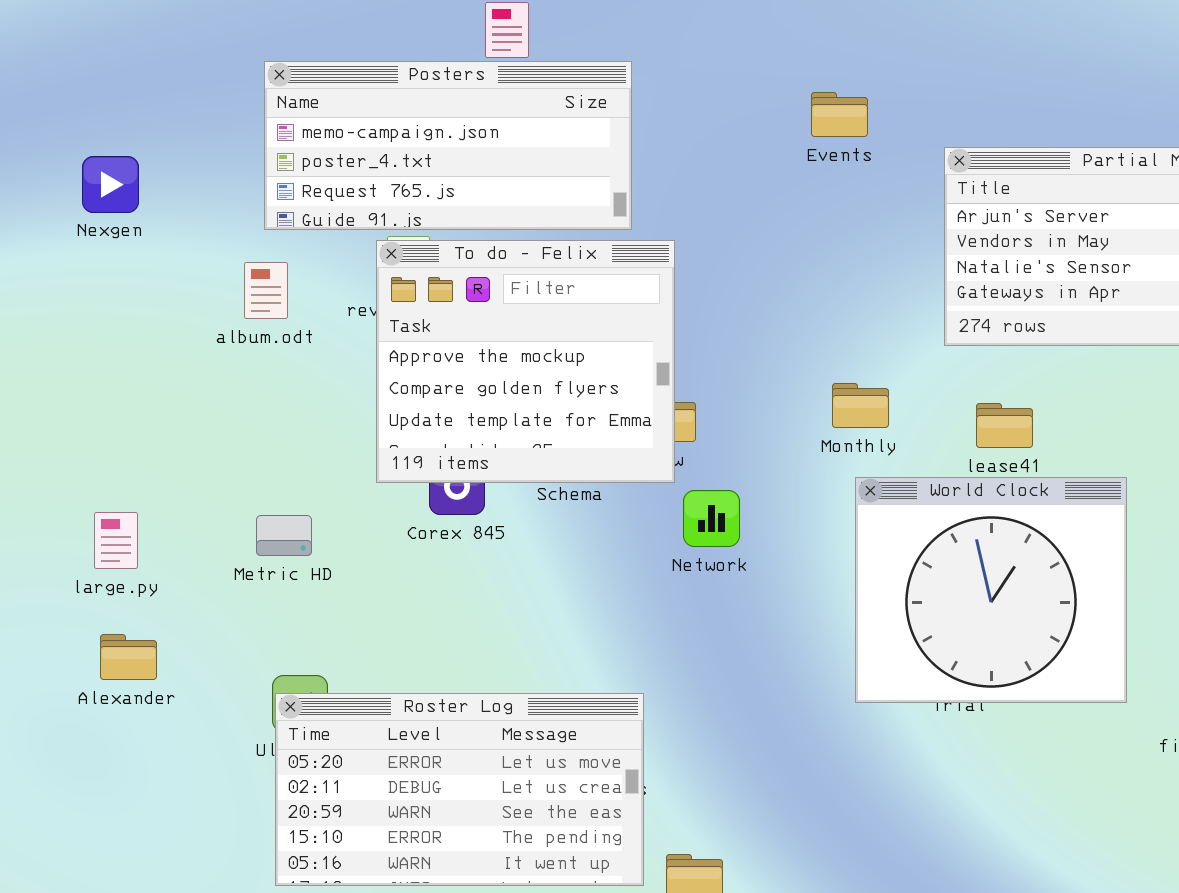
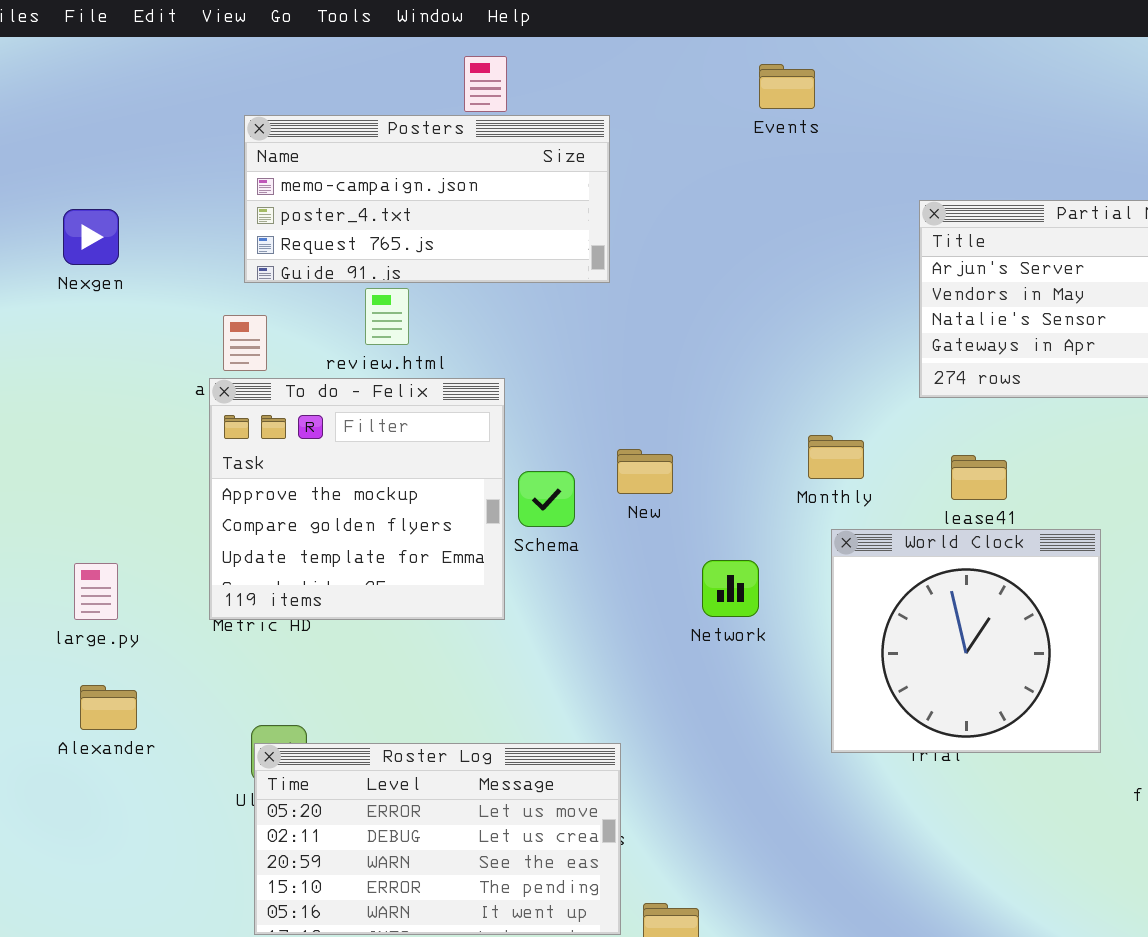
Events: [811,92,868,137] -> [759,64,815,109], moved
To do - Felix: [376,240,675,483] -> [209,378,505,620], moved
Network: [683,490,740,547] -> [702,560,759,617], moved

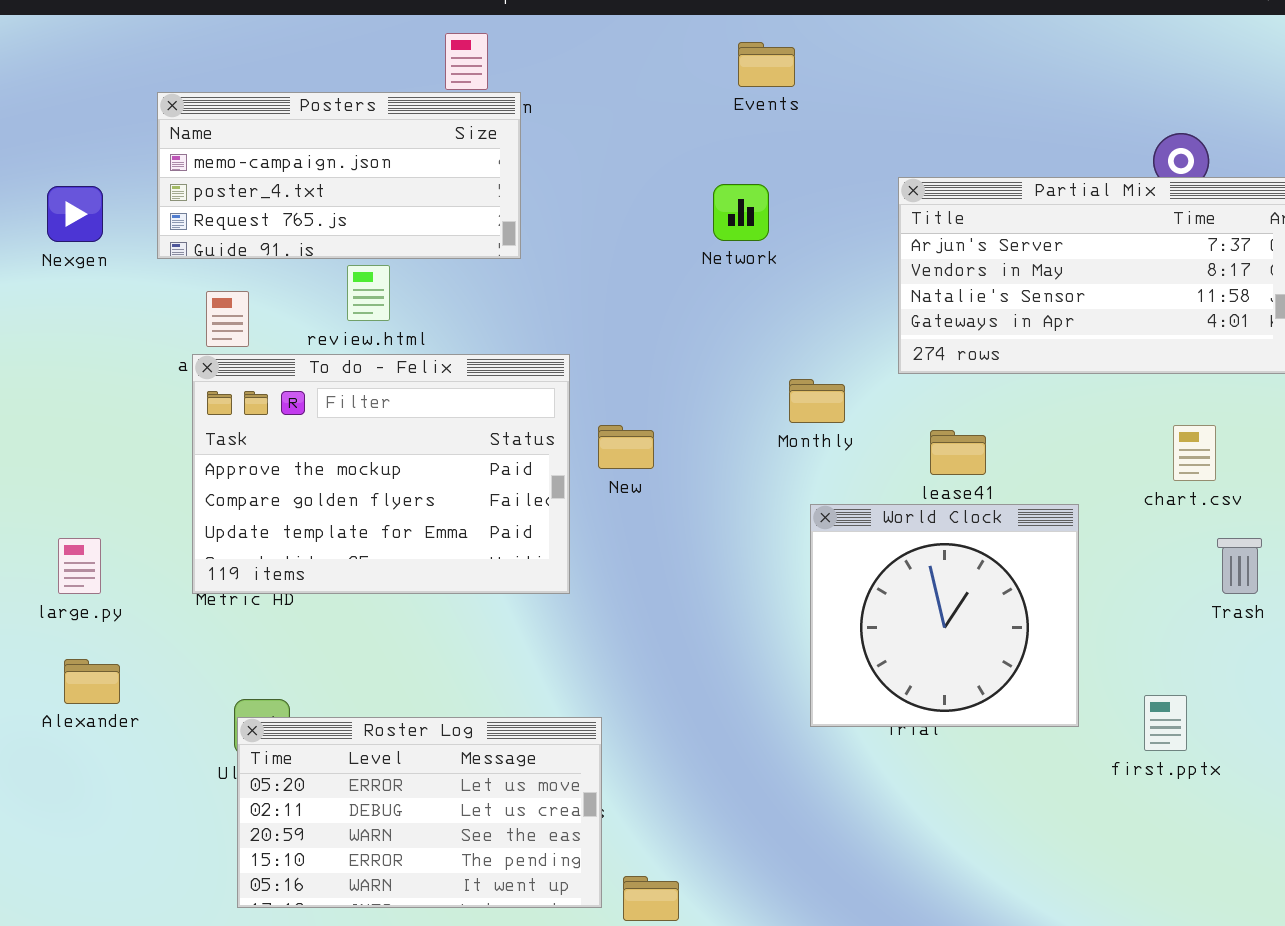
Posters: [244,115,610,283] -> [157,92,521,259], moved
To do - Felix: [209,378,505,620] -> [192,354,570,594], resized
Monthly: [808,435,864,479] -> [789,379,845,423], moved
Network: [702,560,759,617] -> [713,184,769,241], moved

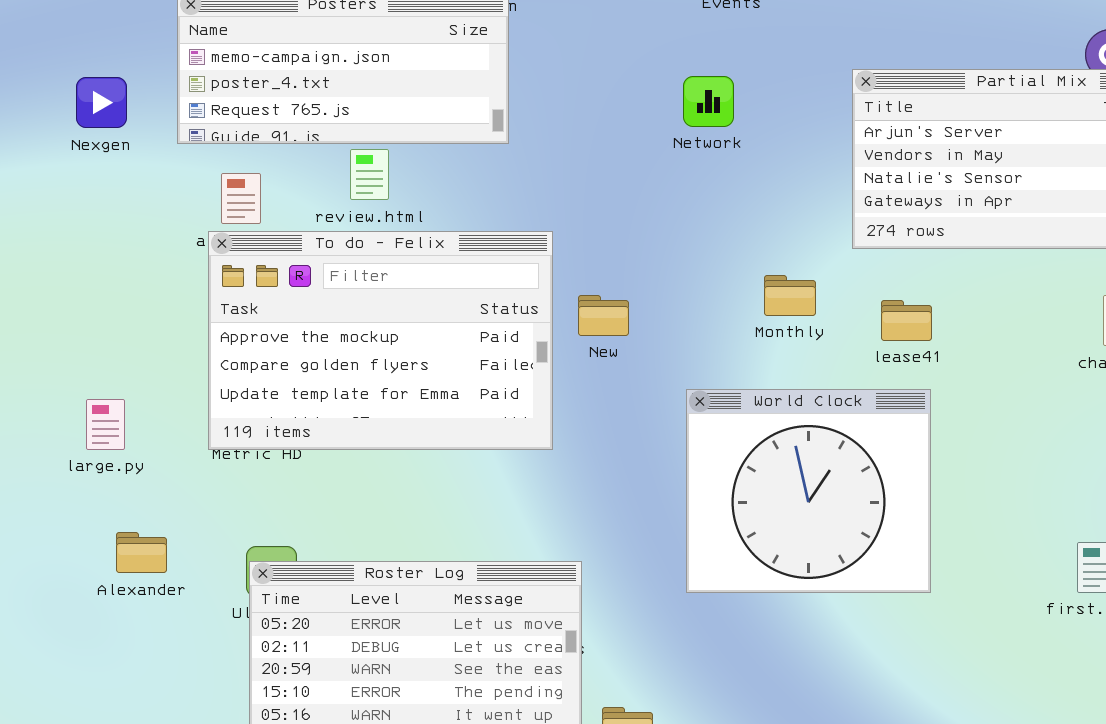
Monthly: [789,379,845,423] -> [764,275,816,316], moved
World Clock: [810,504,1079,727] -> [686,389,931,593], moved
Alexander: [64,659,120,704] -> [116,532,167,573], moved

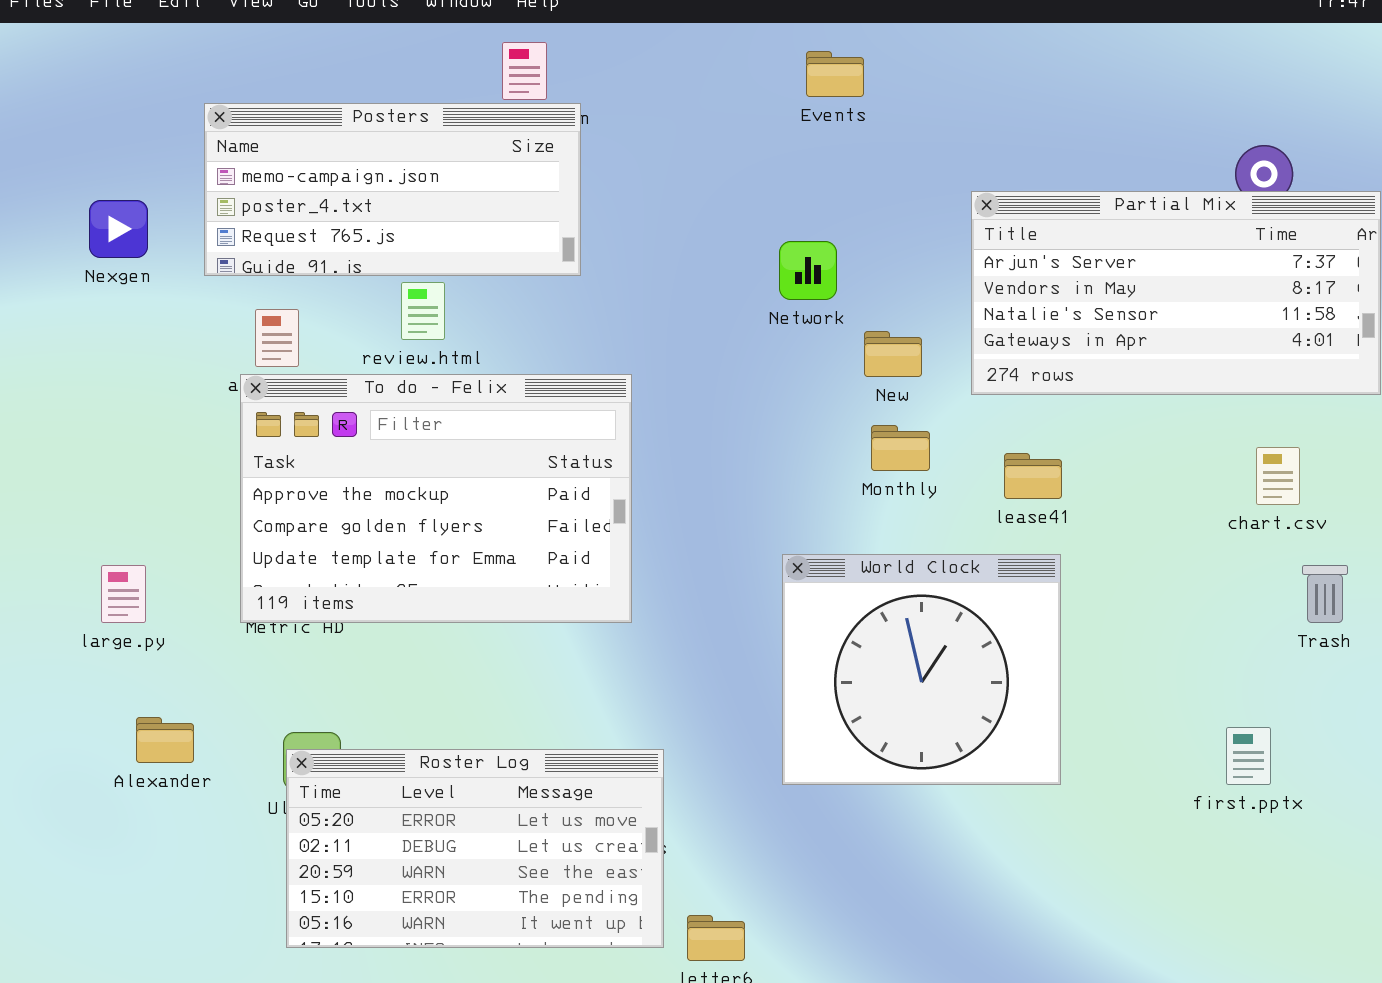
Network: [683,76,734,127] -> [779,241,837,300], moved
New: [578,295,629,336] -> [864,331,922,377], moved

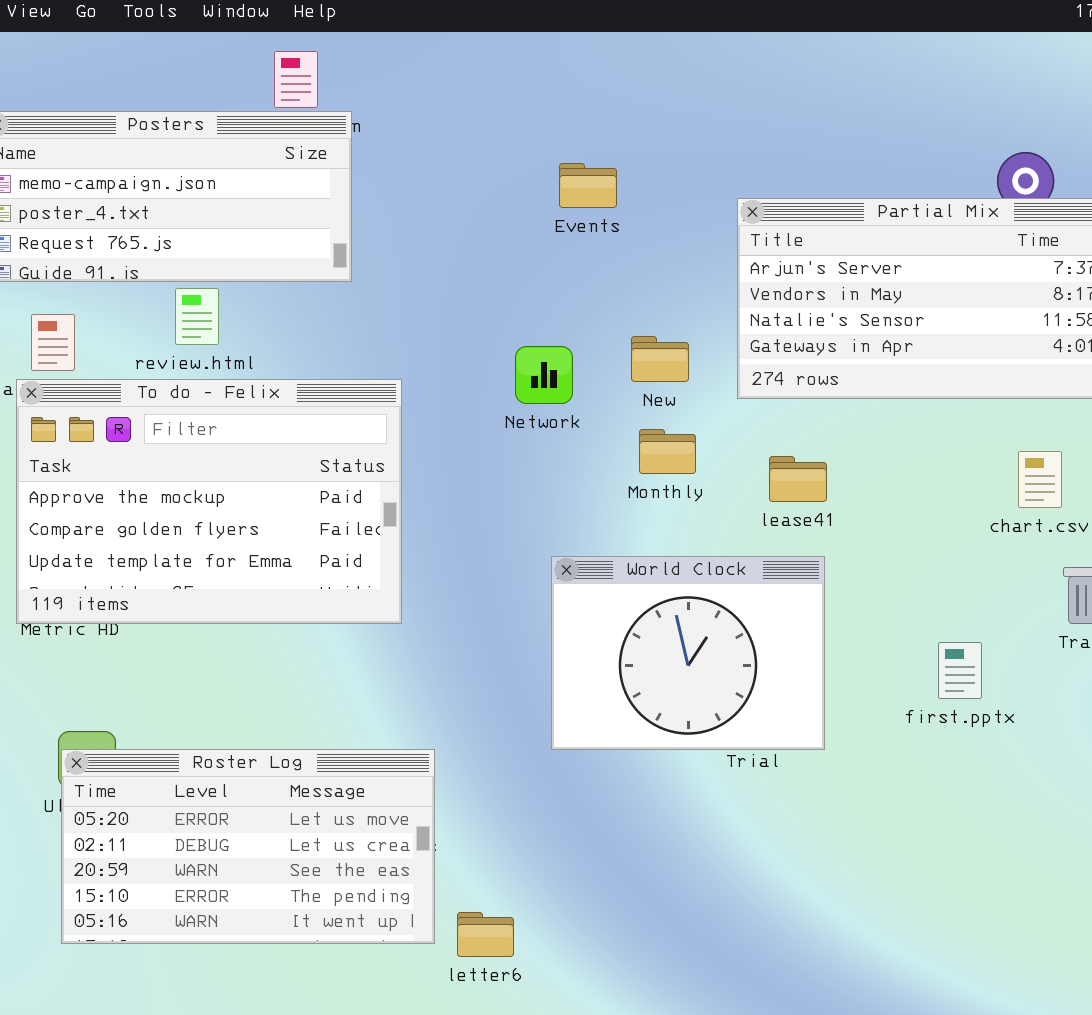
Events: [806,51,864,97] -> [559,163,617,208], moved
Network: [779,241,837,300] -> [515,346,573,404], moved
World Clock: [782,554,1061,785] -> [551,556,825,750], resized
first.pptx: [1226,727,1271,785] -> [938,642,982,699], moved

